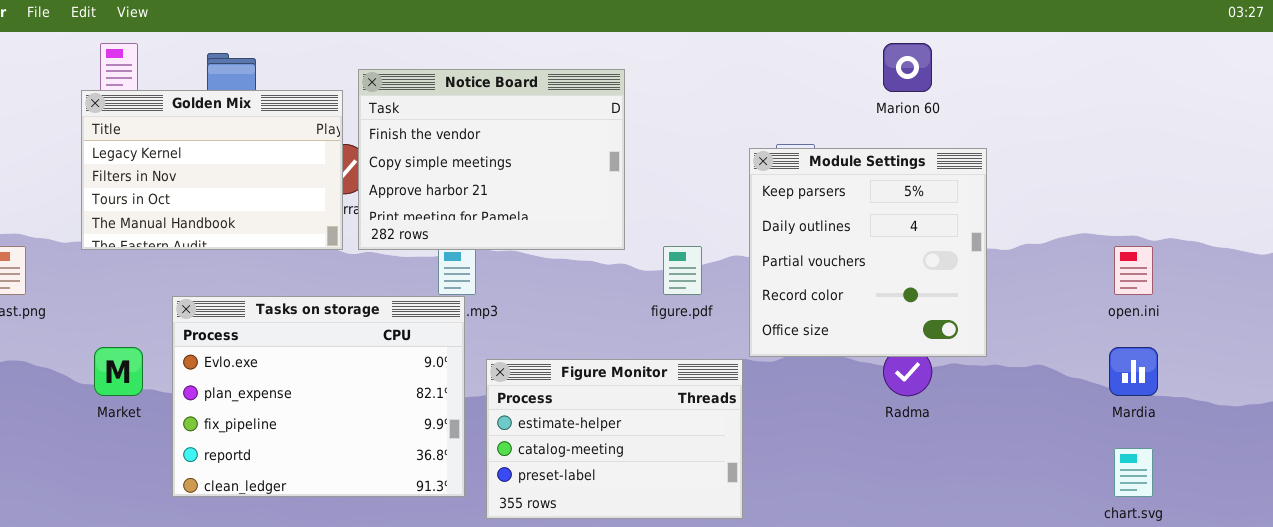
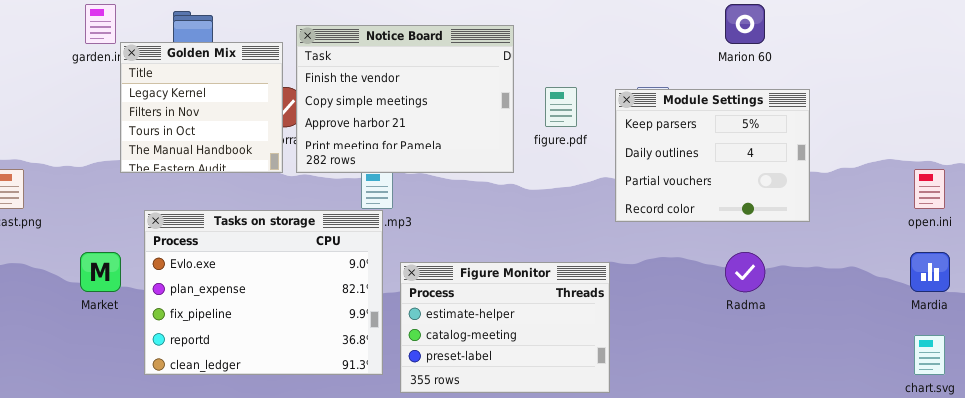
Golden Mix: [81,90,343,250] -> [120,42,283,173], resized
Module Settings: [749,148,987,357] -> [615,89,810,222], resized
figure.pdf: [663,246,702,295] -> [545,87,577,127], moved

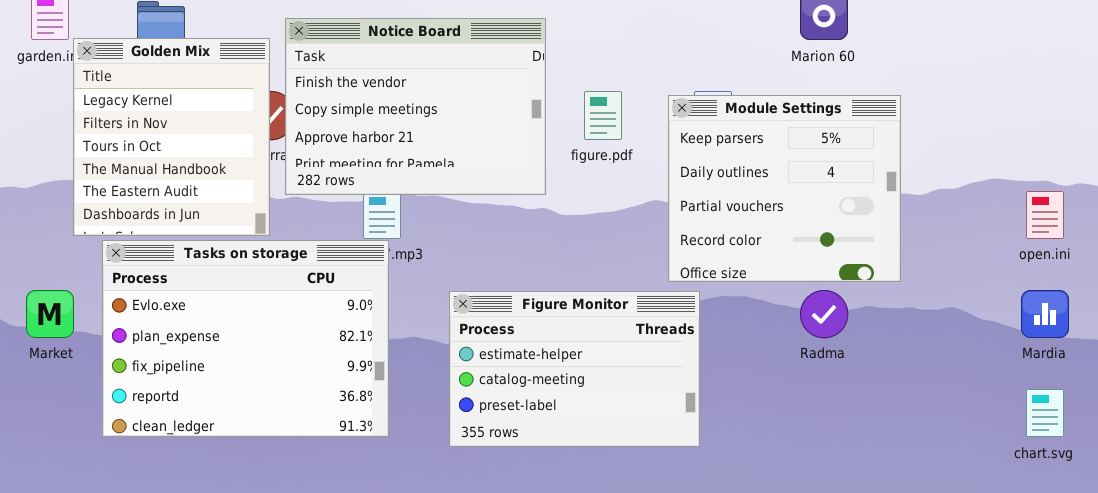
Golden Mix: [120,42,283,173] -> [73,38,270,236], resized
Module Settings: [615,89,810,222] -> [668,95,901,282], resized
Figure Monitor: [400,262,610,393] -> [449,291,700,447], moved

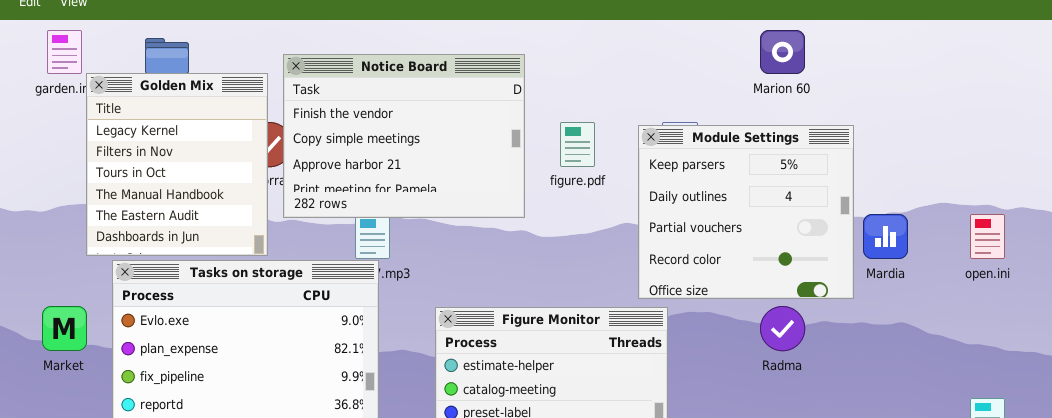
Mardia: [1021,290,1069,338] -> [863,214,908,259], moved

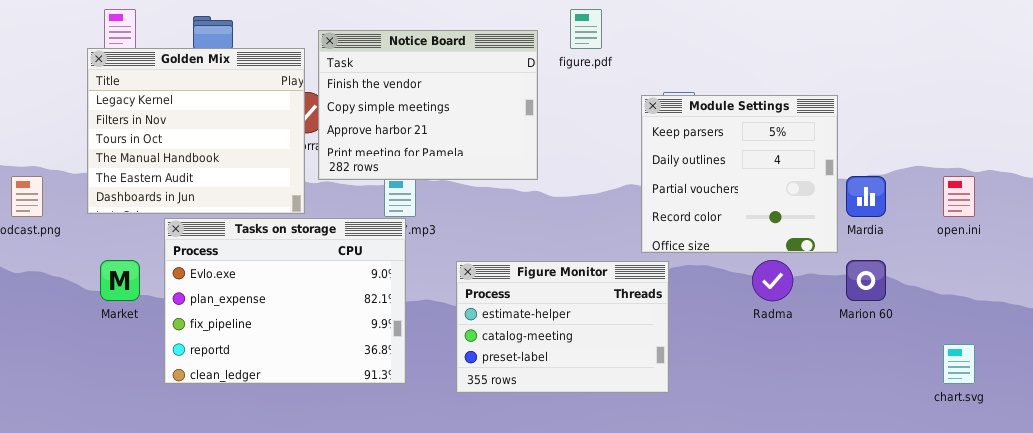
Marion 60: [760,30,805,74] -> [846,260,886,301], moved
Golden Mix: [86,73,268,256] -> [87,48,305,214], resized
figure.pdf: [560,122,595,167] -> [570,9,602,49], moved

